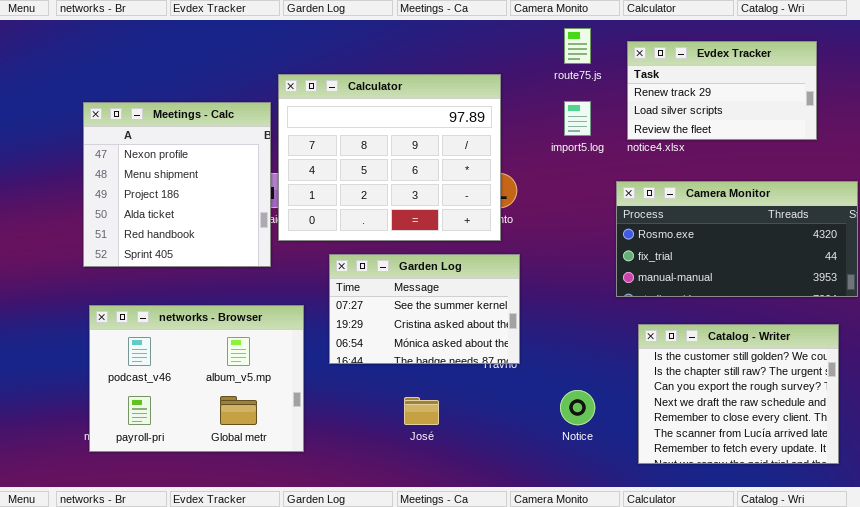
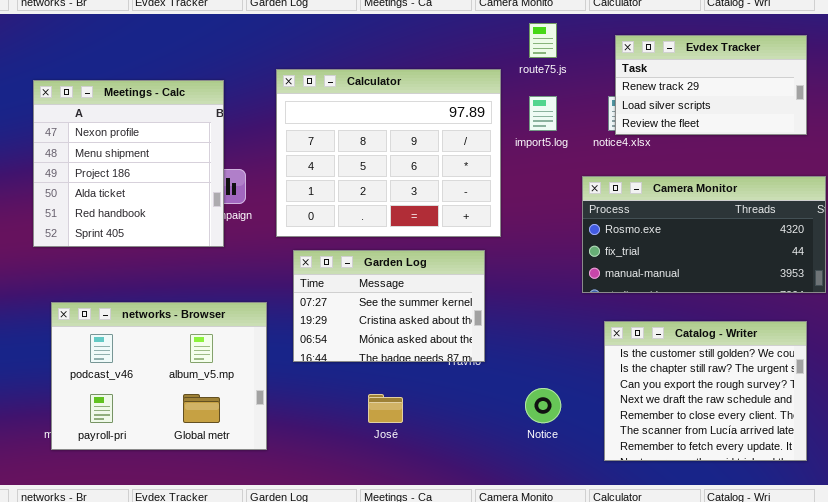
Evdex Tracker: [627,41,817,140] -> [615,35,807,135], moved
Calculator: [278,74,501,241] -> [276,69,501,237], moved
Meetings - Calc: [83,102,271,267] -> [33,80,224,247], moved

